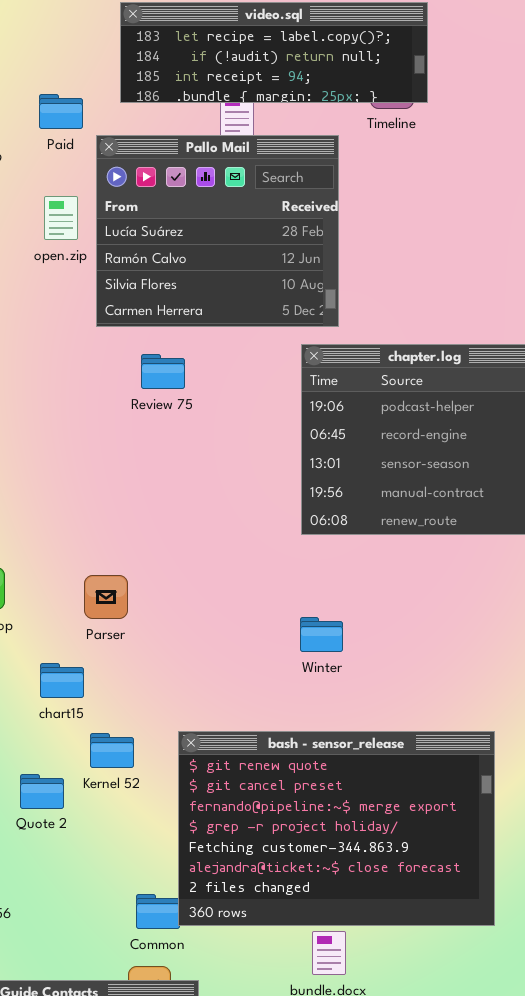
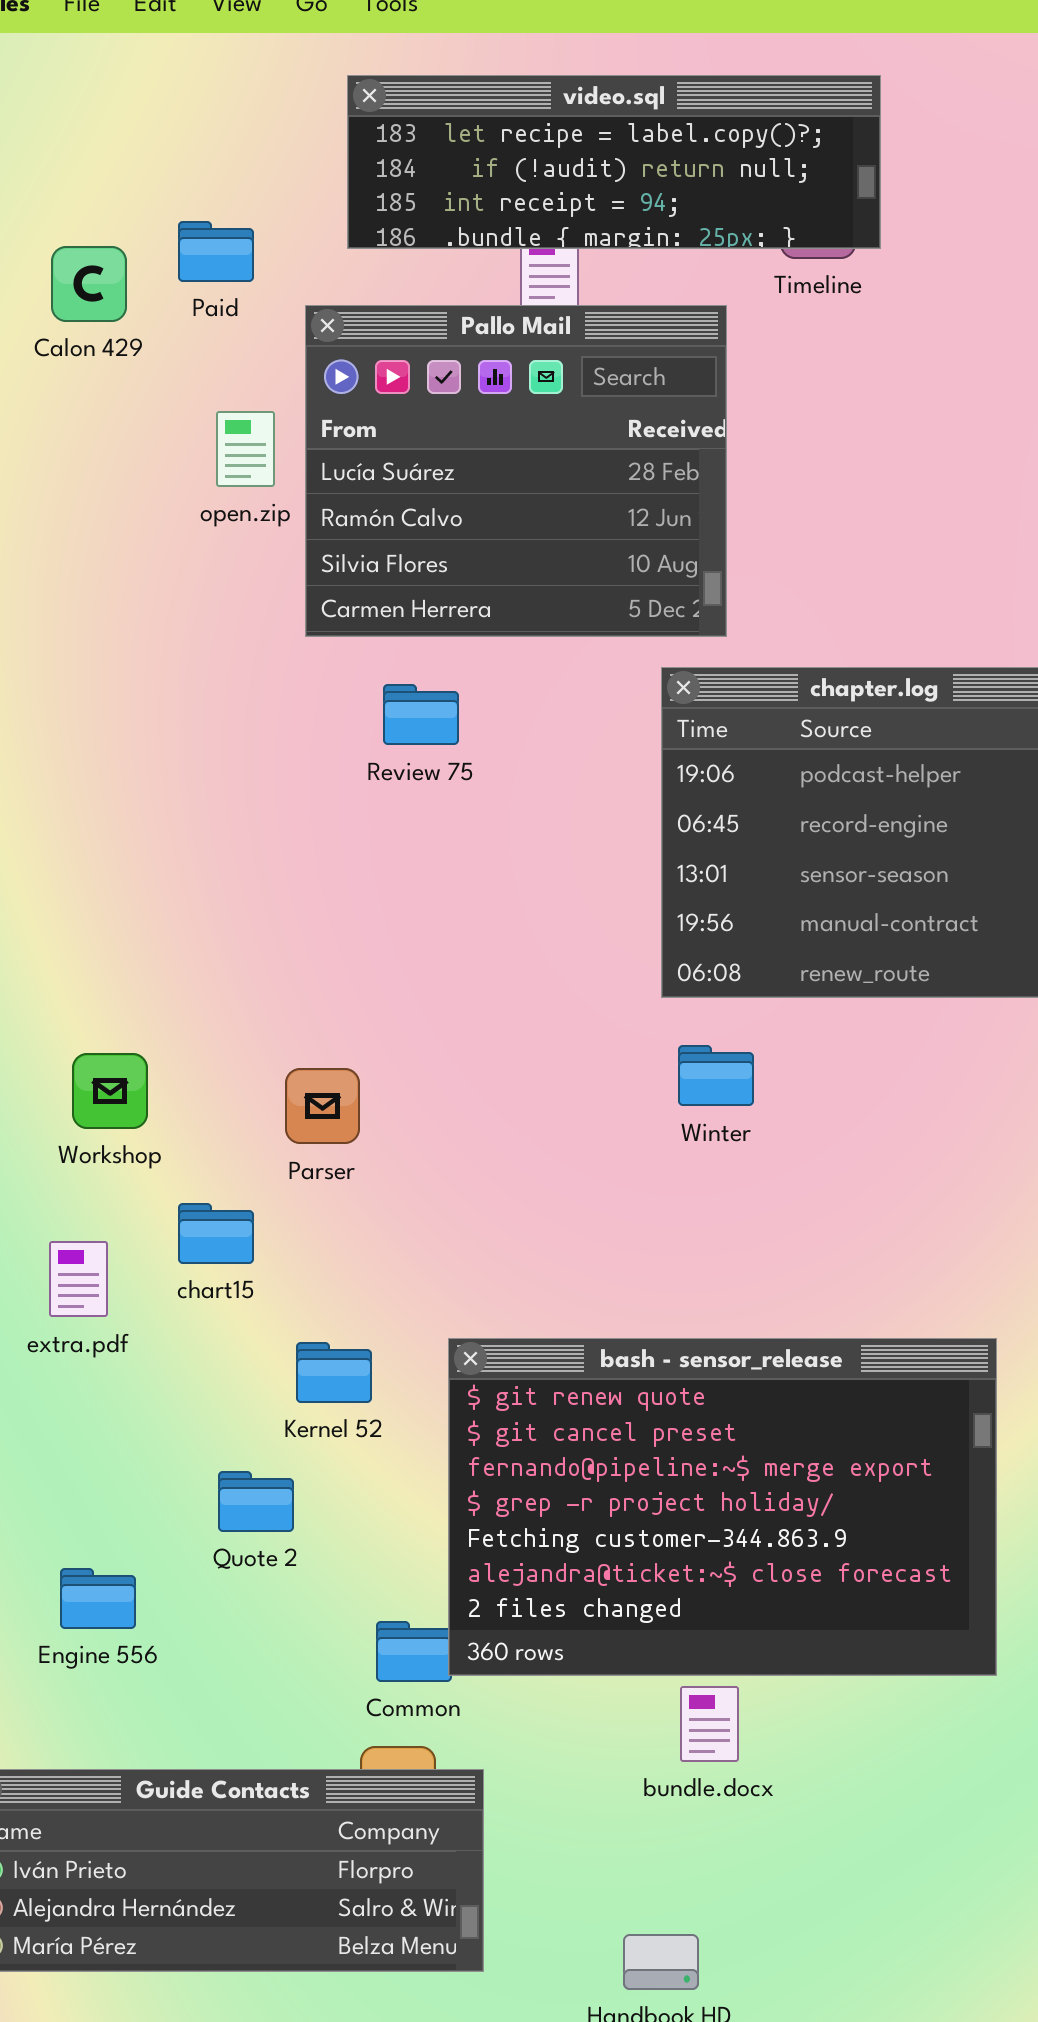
Paid: [39,94,83,129] -> [178,221,254,282], moved
Winter: [300,617,343,652] -> [678,1045,754,1106], moved
chart15: [40,663,84,698] -> [178,1203,254,1264], moved
Quote 2: [20,774,64,809] -> [218,1471,294,1532], moved

